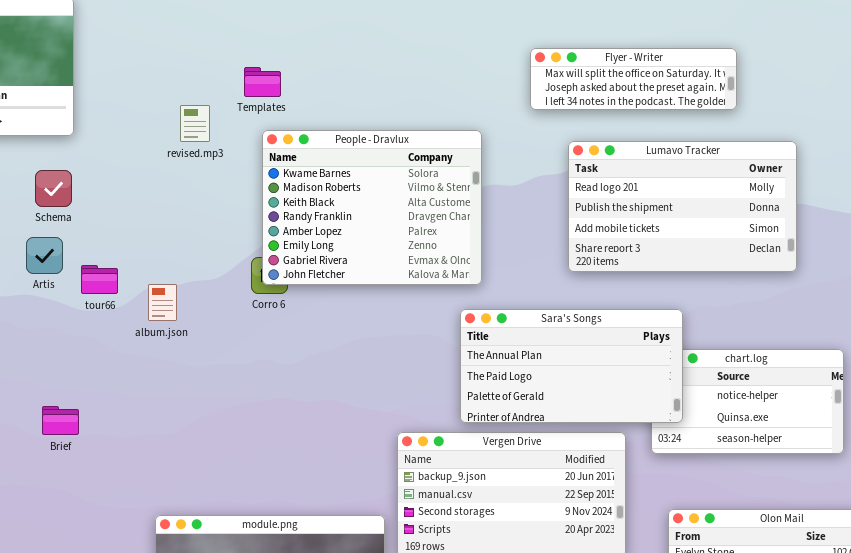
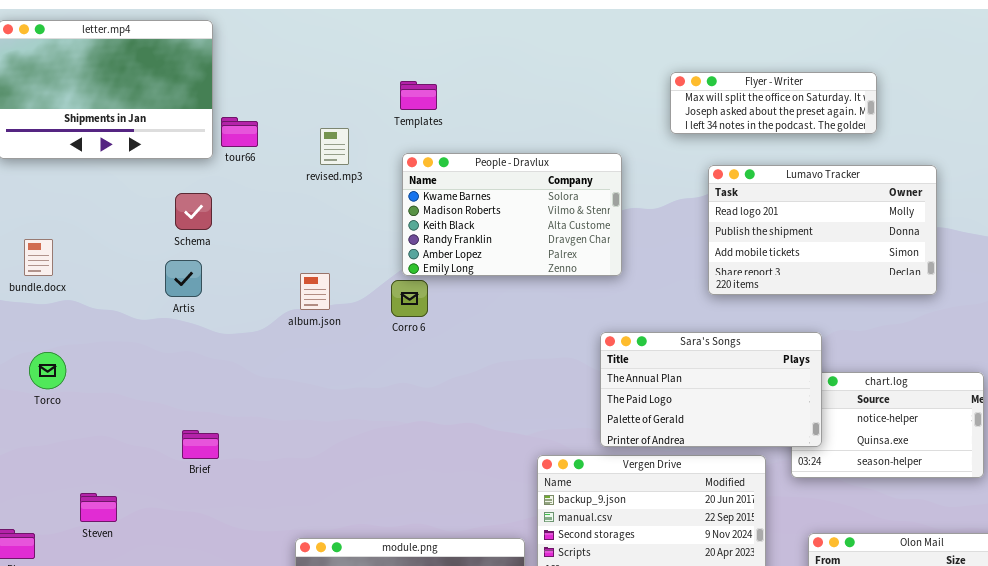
Templates: [244,67,281,97] -> [400,81,437,110], moved
People - Dravlux: [262,130,482,285] -> [402,153,622,276], resized
tour66: [81,265,118,294] -> [221,117,258,147], moved
album.json: [148,284,177,321] -> [300,273,330,310], moved

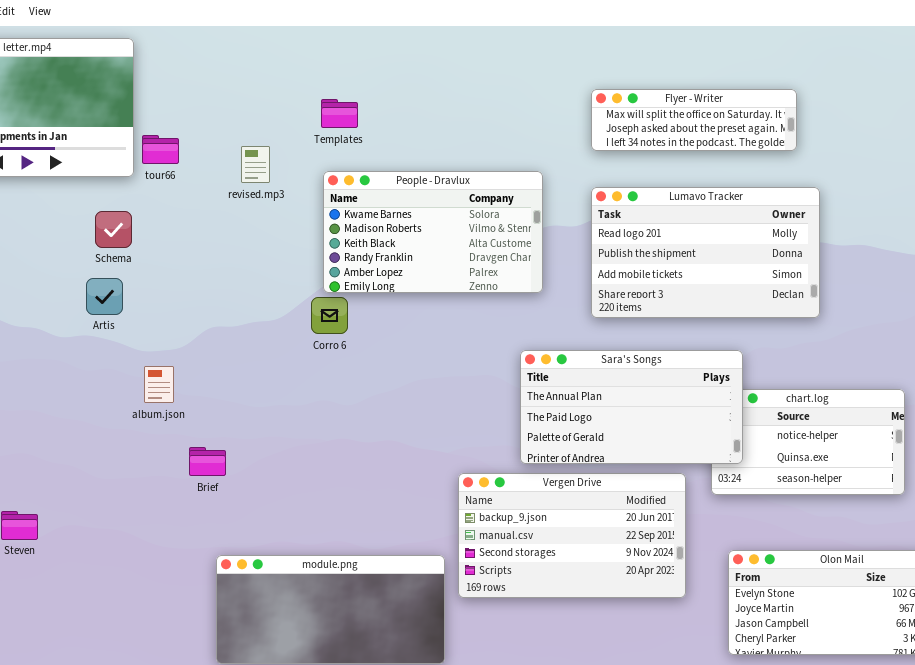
Lumavo Tracker: [708,165,937,295] -> [591,187,820,318], moved
album.json: [300,273,330,310] -> [144,366,174,403], moved
Brief: [182,430,219,459] -> [189,447,226,476], moved

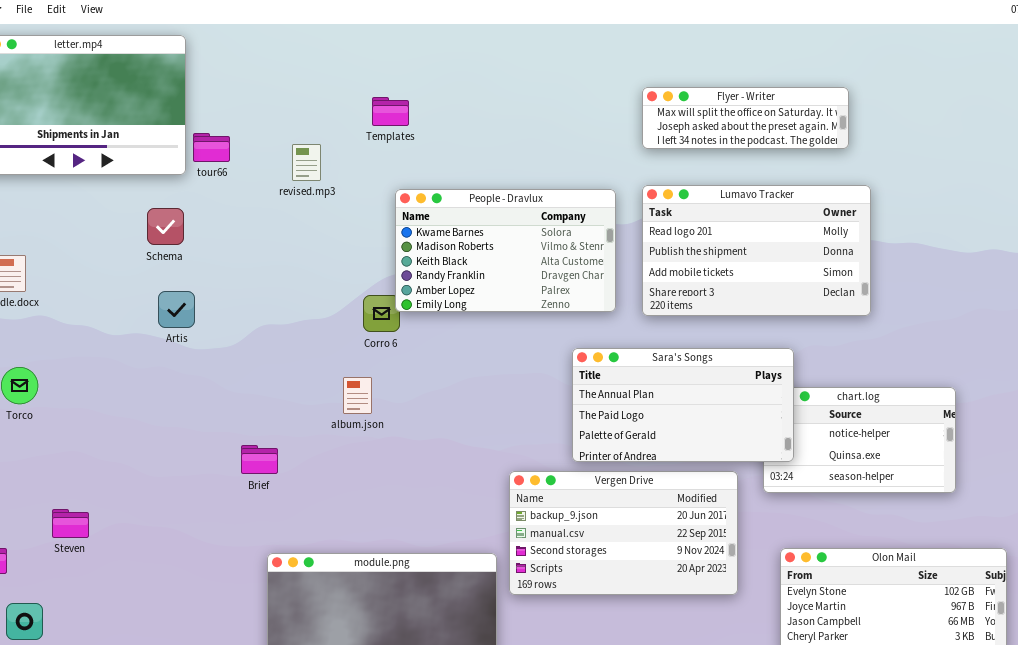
People - Dravlux: [323,171,543,293] -> [395,189,616,312], moved
Artis: [86,278,123,315] -> [158,291,195,328], moved
album.json: [144,366,174,403] -> [343,377,372,414], moved

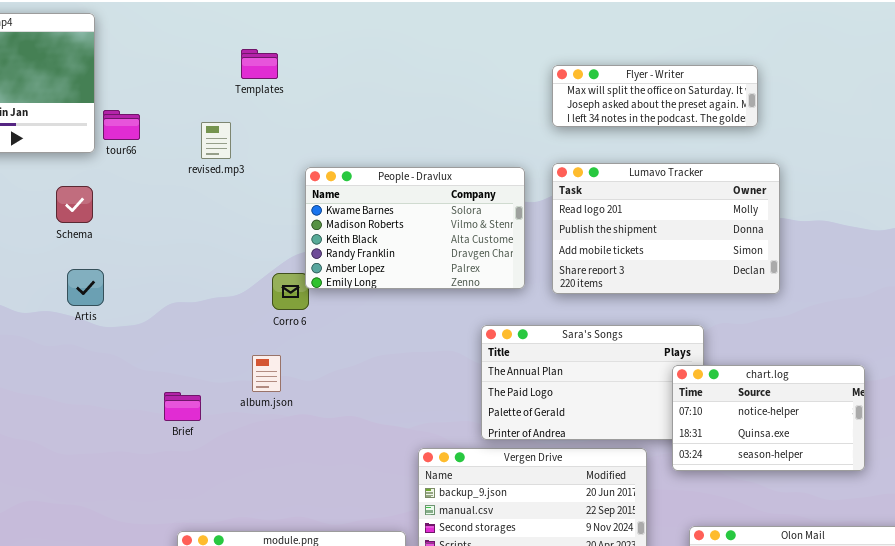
Templates: [372,97,409,126] -> [241,49,278,79], moved
chart.log: [763,387,956,493] -> [672,365,865,471], raised
Brief: [241,445,278,474] -> [164,392,201,421], moved

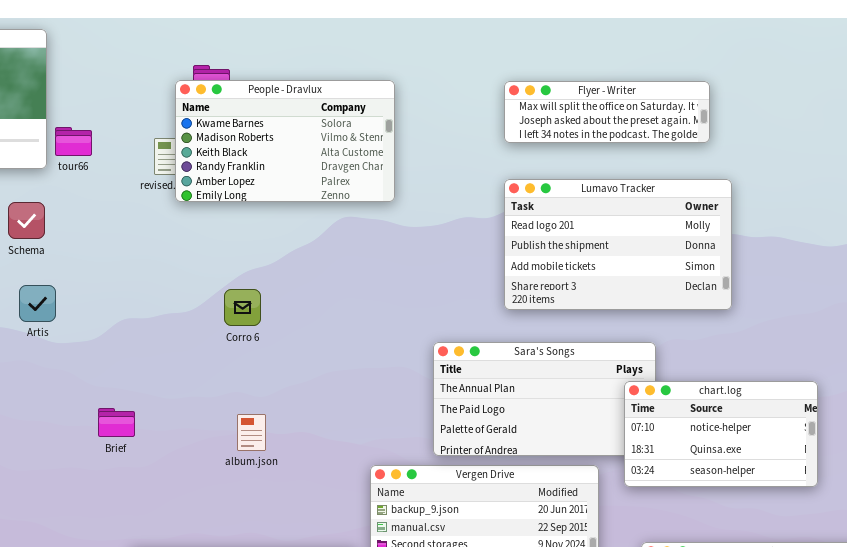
People - Dravlux: [305,167,525,289] -> [175,80,395,202], moved
album.json: [252,355,281,392] -> [237,414,266,451], moved
Brief: [164,392,201,421] -> [98,408,135,437], moved

